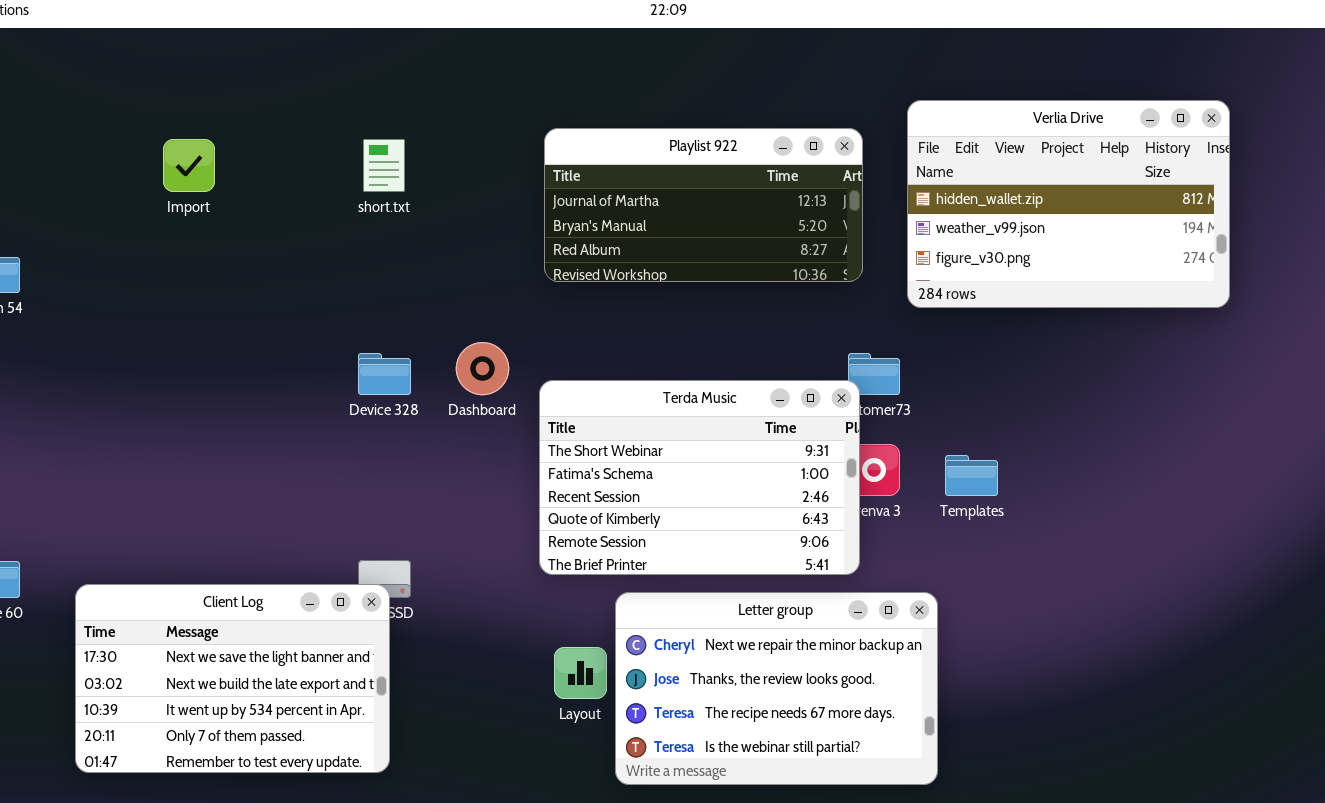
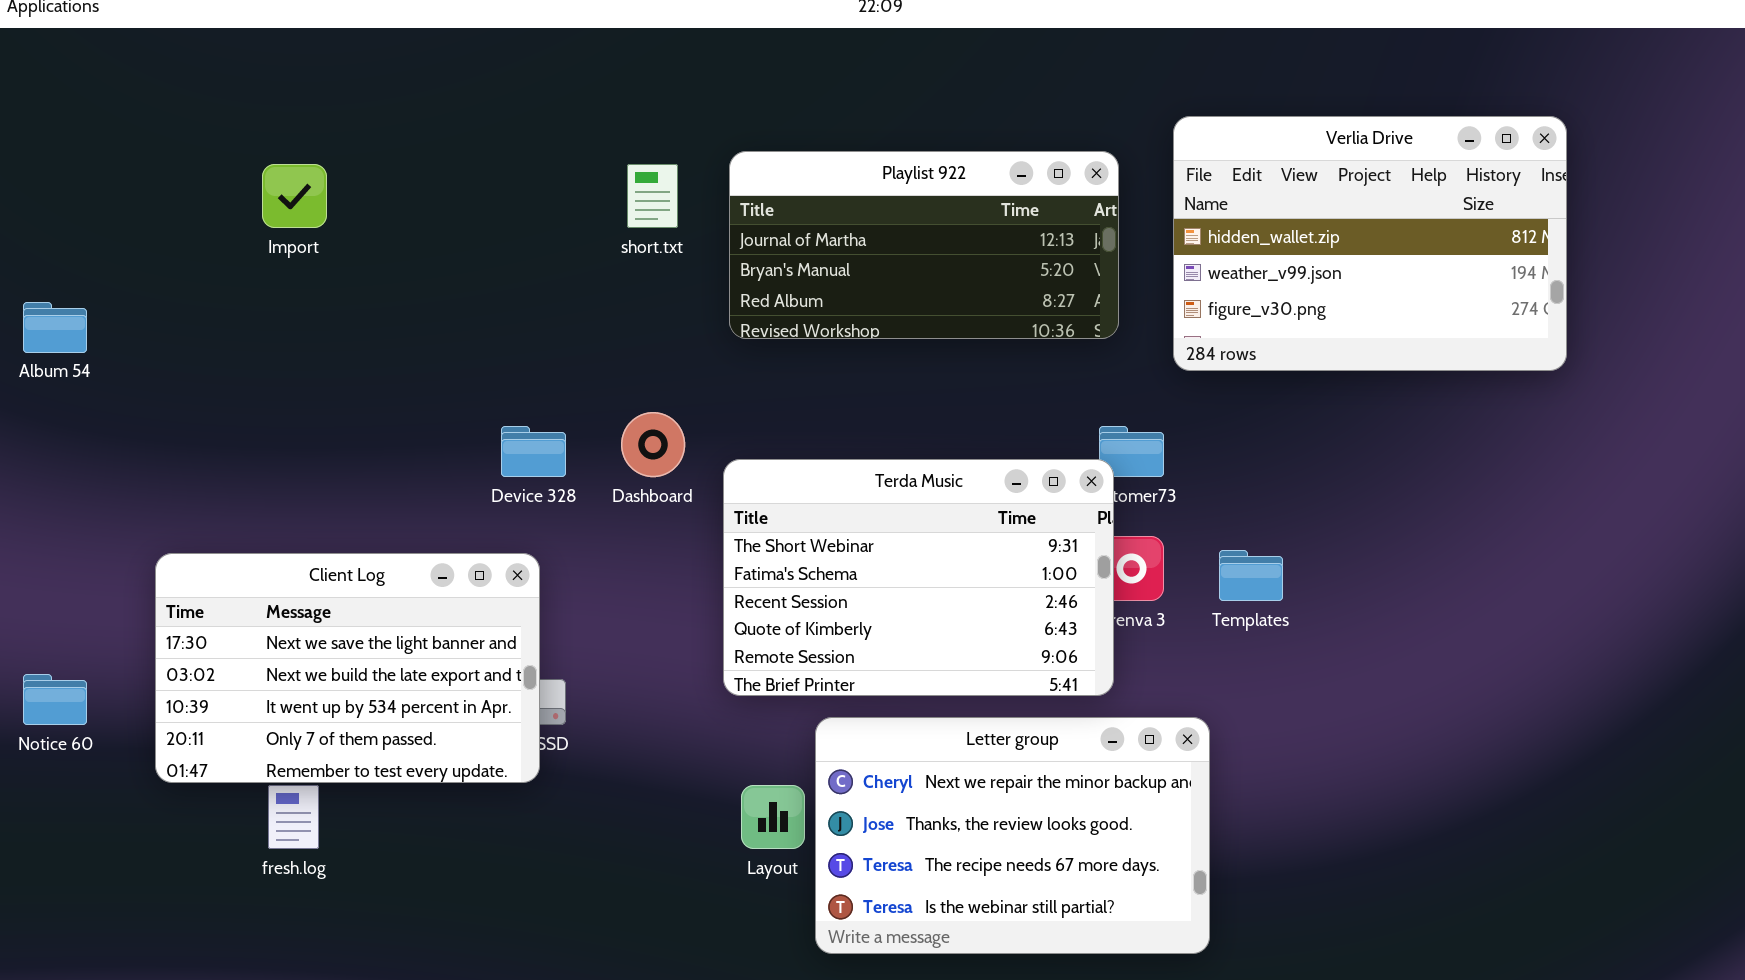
short.txt: [363,139,405,192] -> [627,164,678,228], moved
Client Log: [75,584,390,773] -> [155,553,540,783], moved

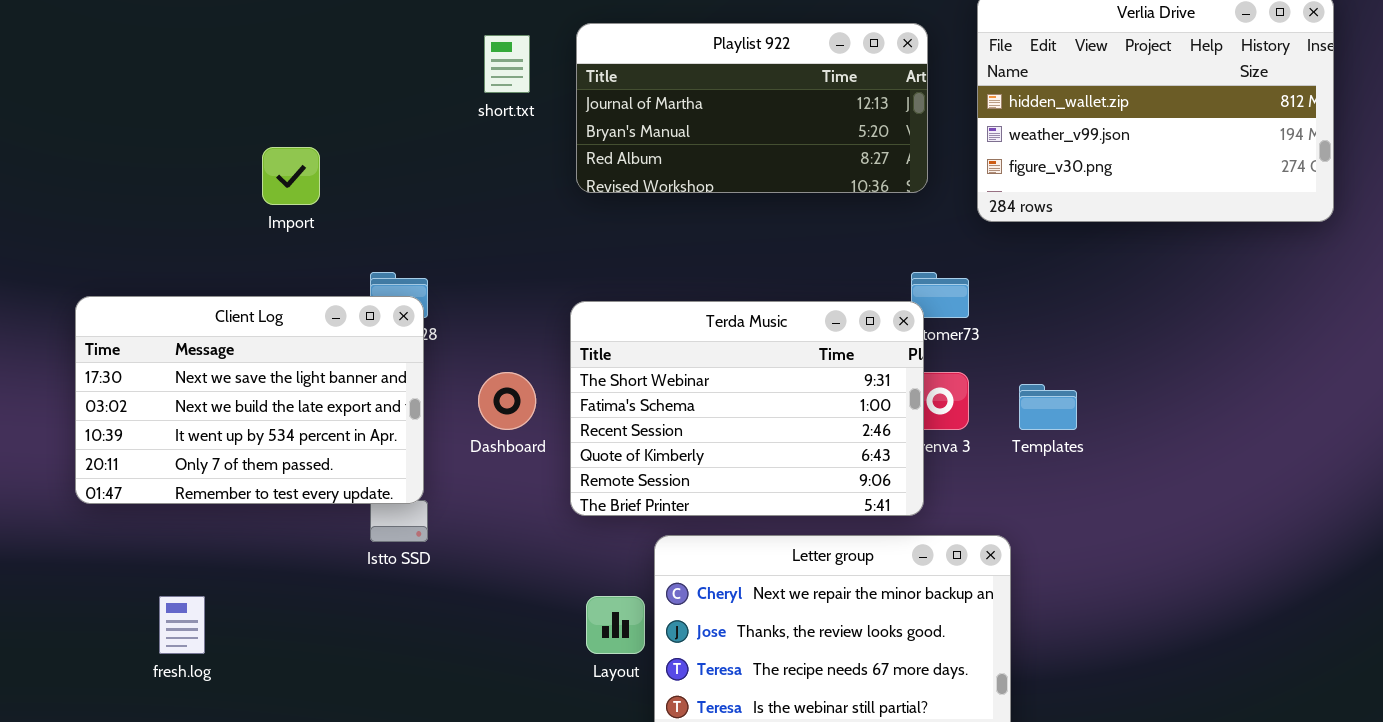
Import: [262,164,327,228] -> [262,147,320,205], moved
Dashboard: [621,412,685,477] -> [478,372,536,430], moved
Client Log: [155,553,540,783] -> [75,296,424,504], moved

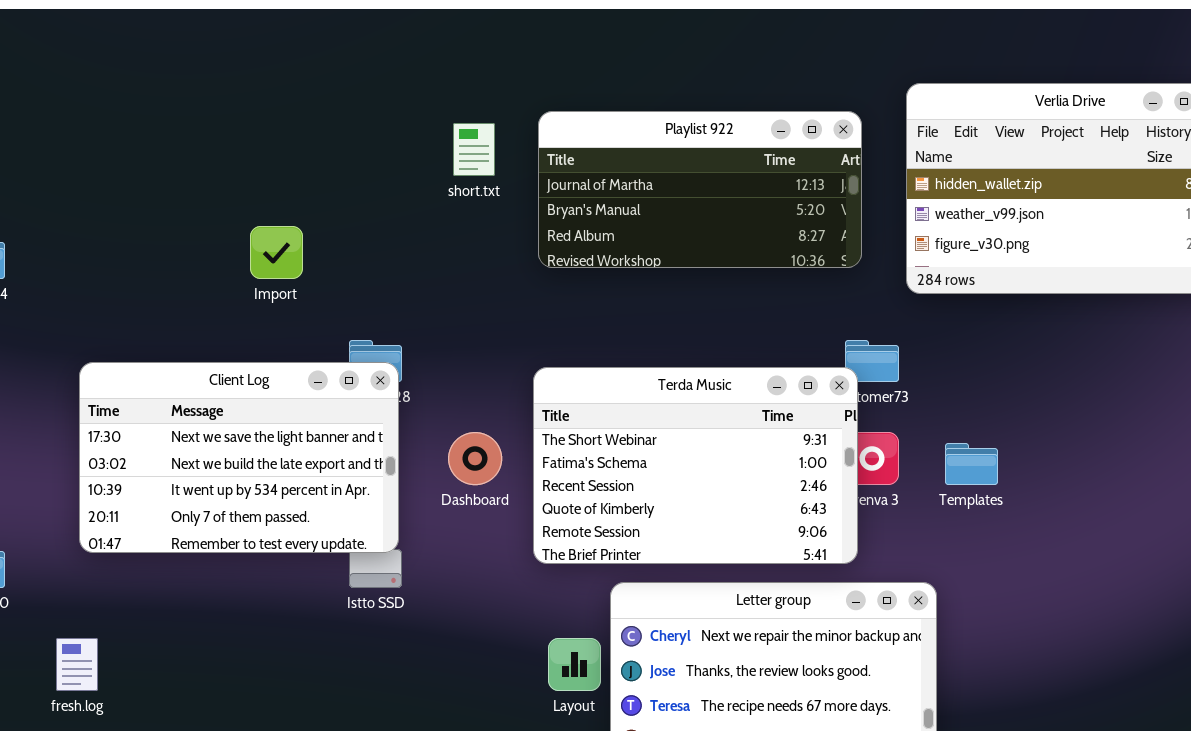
fresh.log: [159,596,205,654] -> [56,638,98,691], moved

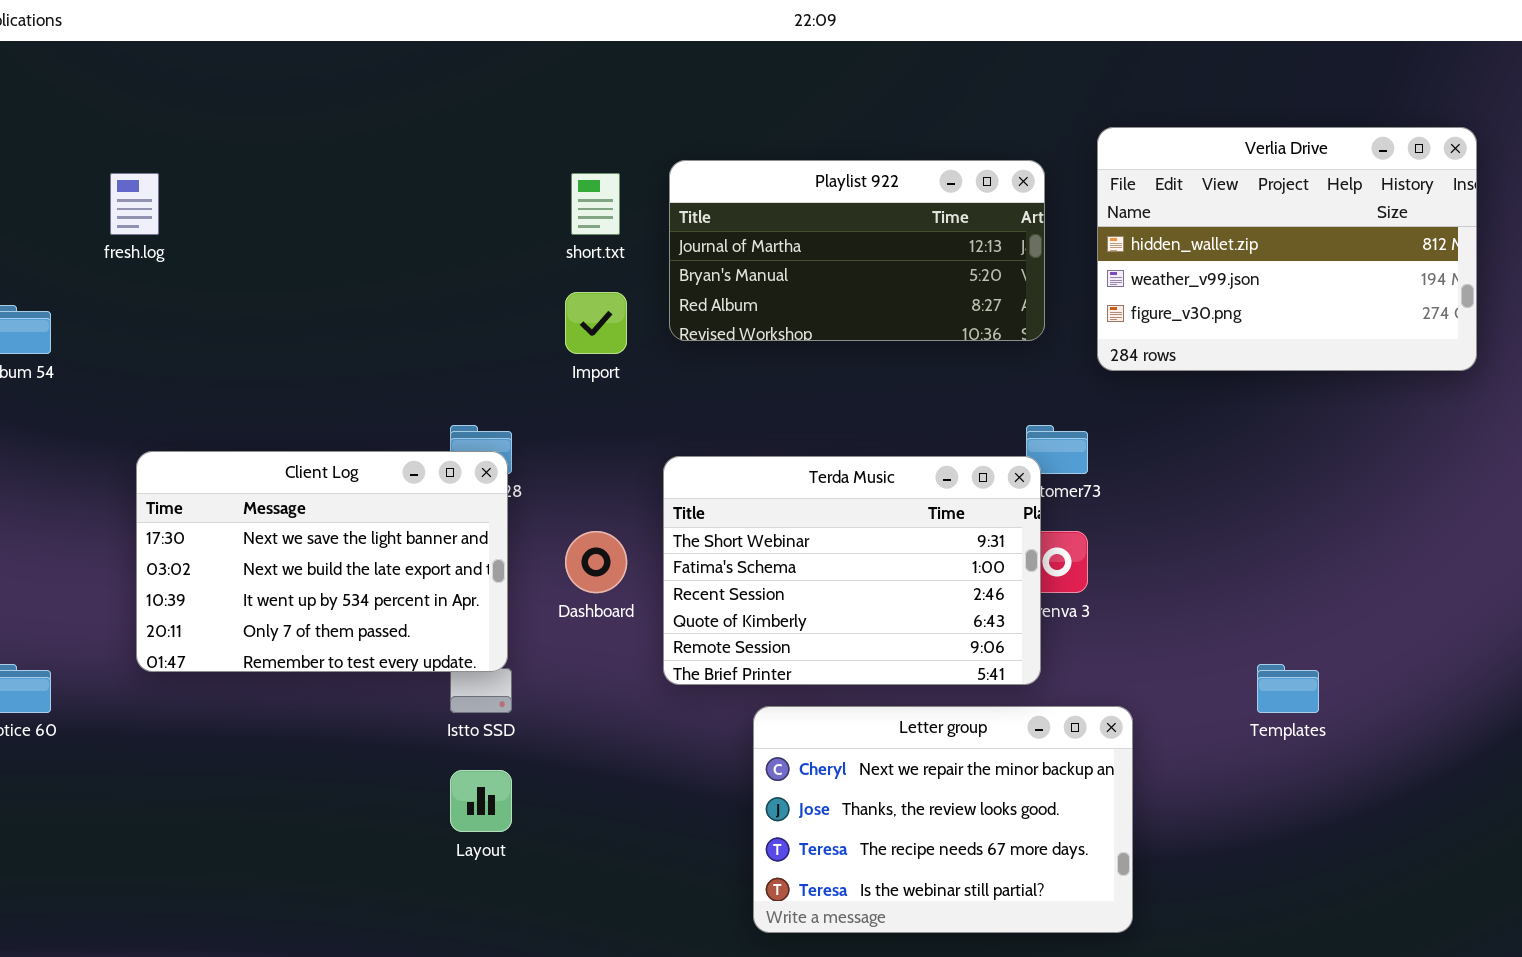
Import: [250,226,303,279] -> [565,292,627,354], moved
Templates: [945,443,998,485] -> [1257,664,1319,713], moved
fresh.log: [56,638,98,691] -> [110,173,159,235], moved
Layout: [548,638,601,691] -> [450,770,512,832], moved

